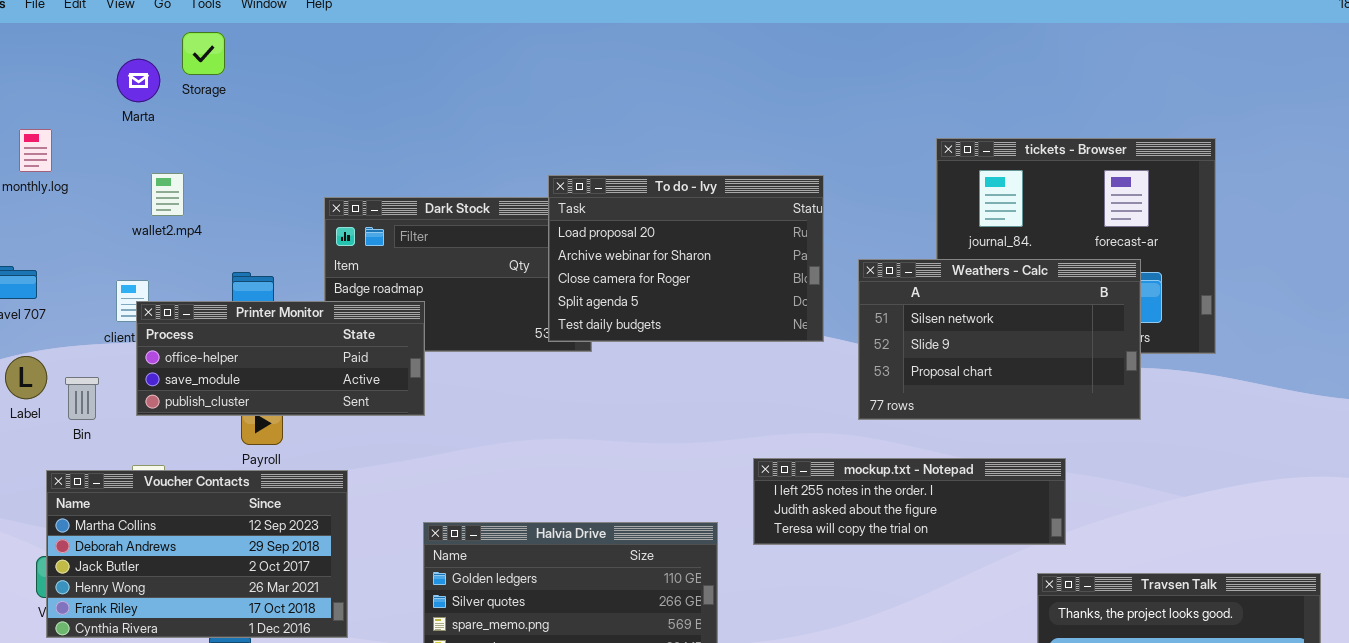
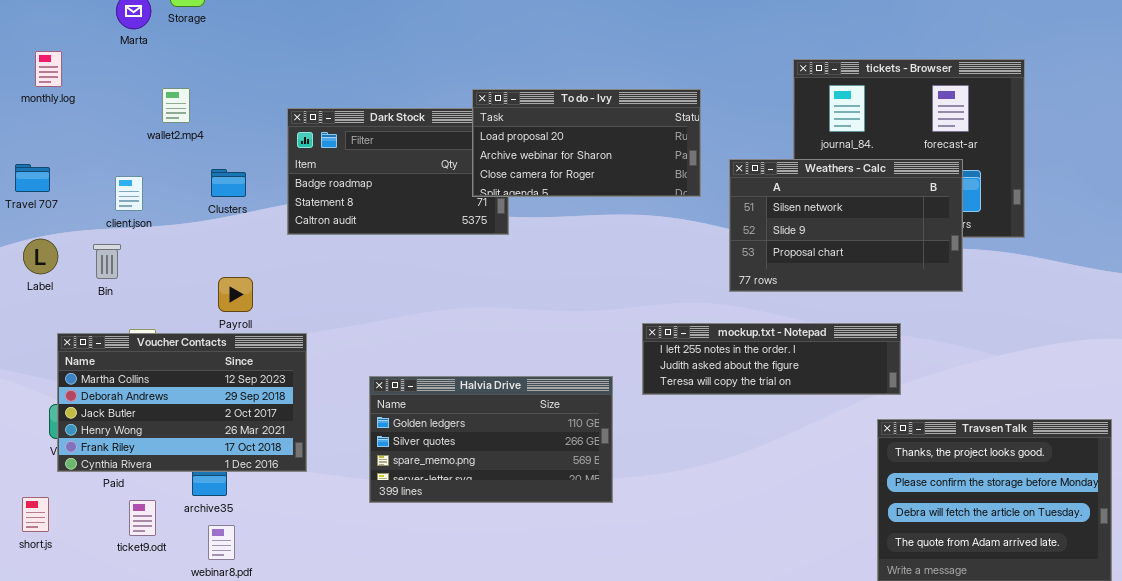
wallet2.mp4: [151,173,184,216] -> [162,88,190,123], moved
To do - Ivy: [548,175,824,342] -> [472,89,701,197], resized
Printer Monitor: [136,301,425,416] -> none, closed
Bin: [65,377,99,420] -> [93,244,121,279], moved

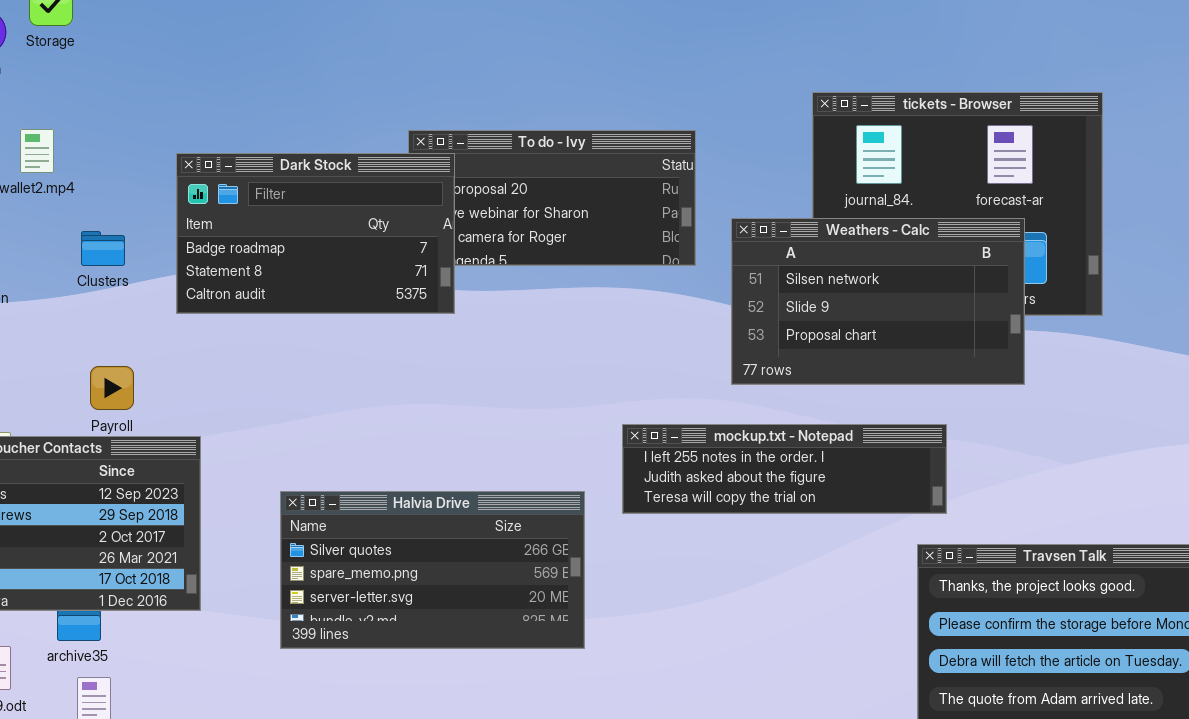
Dark Stock: [287,108,509,235] -> [176,153,455,314], raised
Halvia Drive: [369,376,613,503] -> [280,491,585,649], scrolled down 1 row

